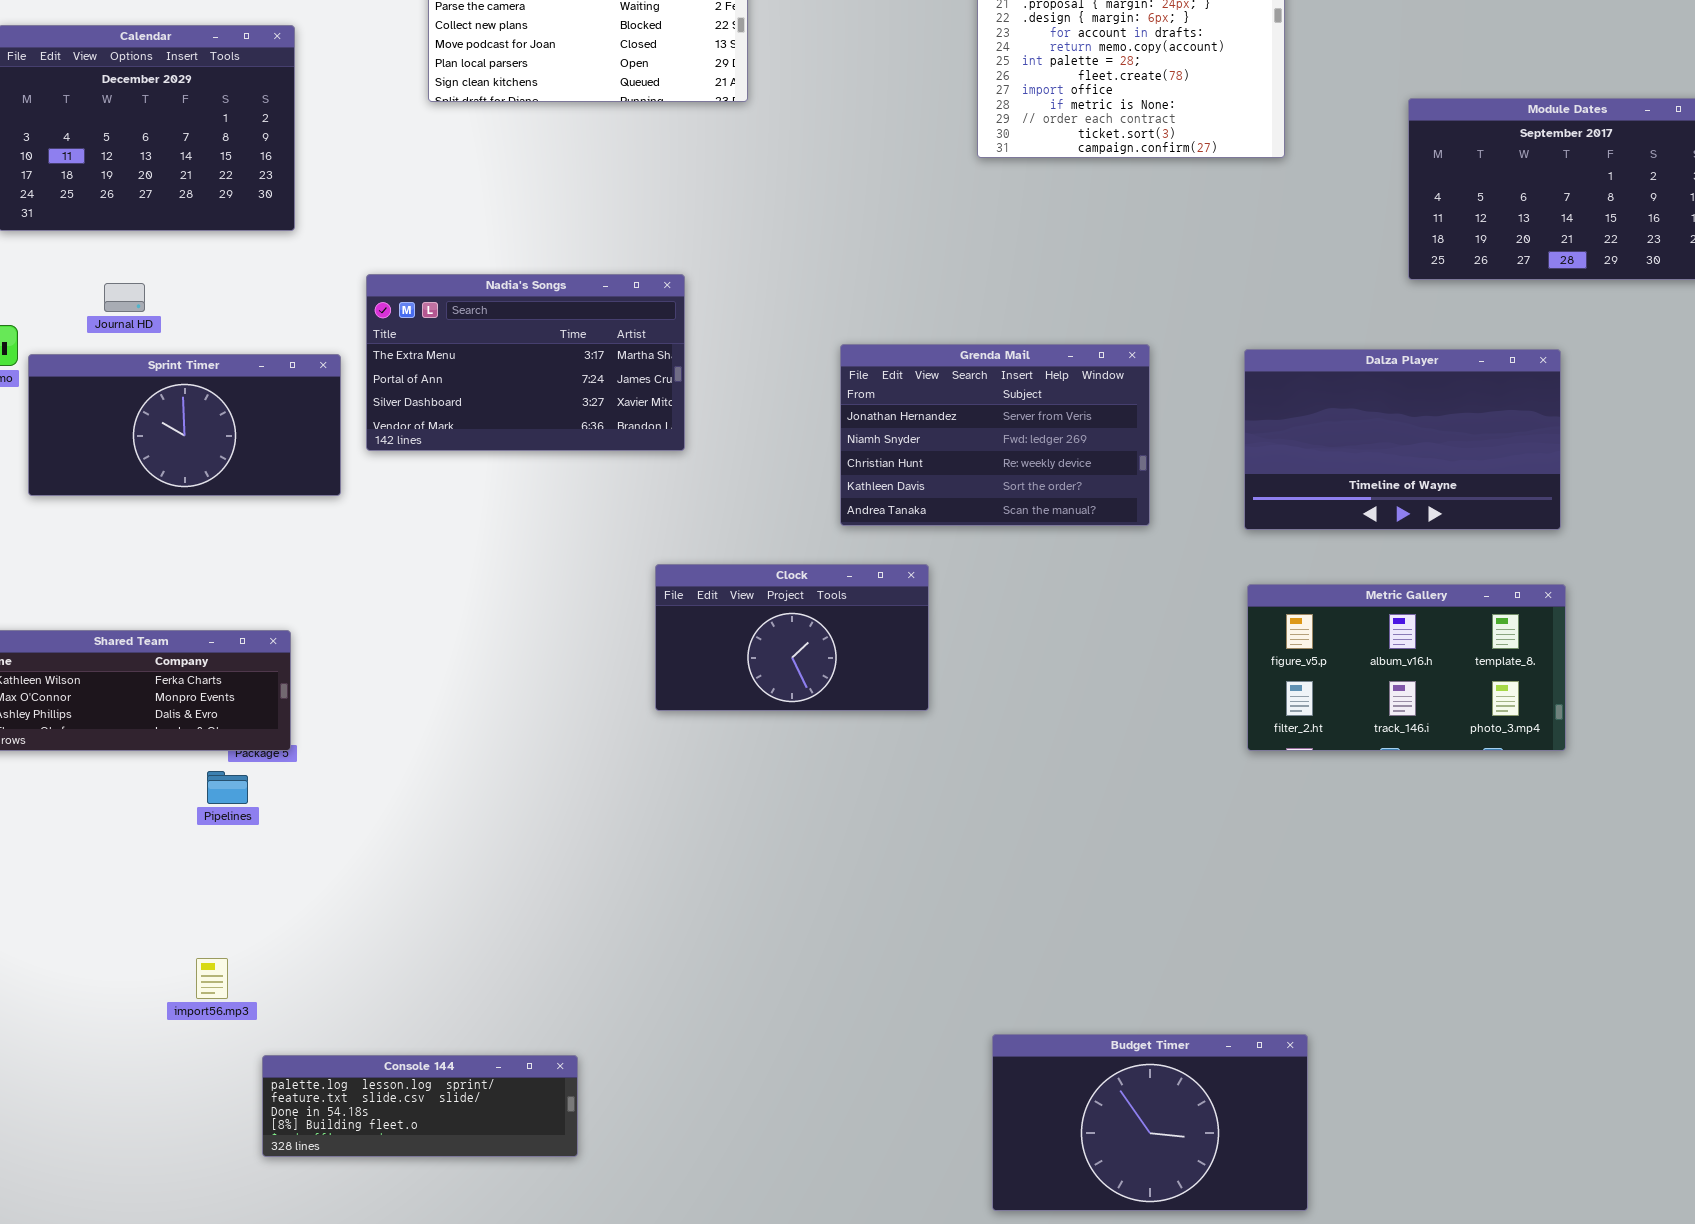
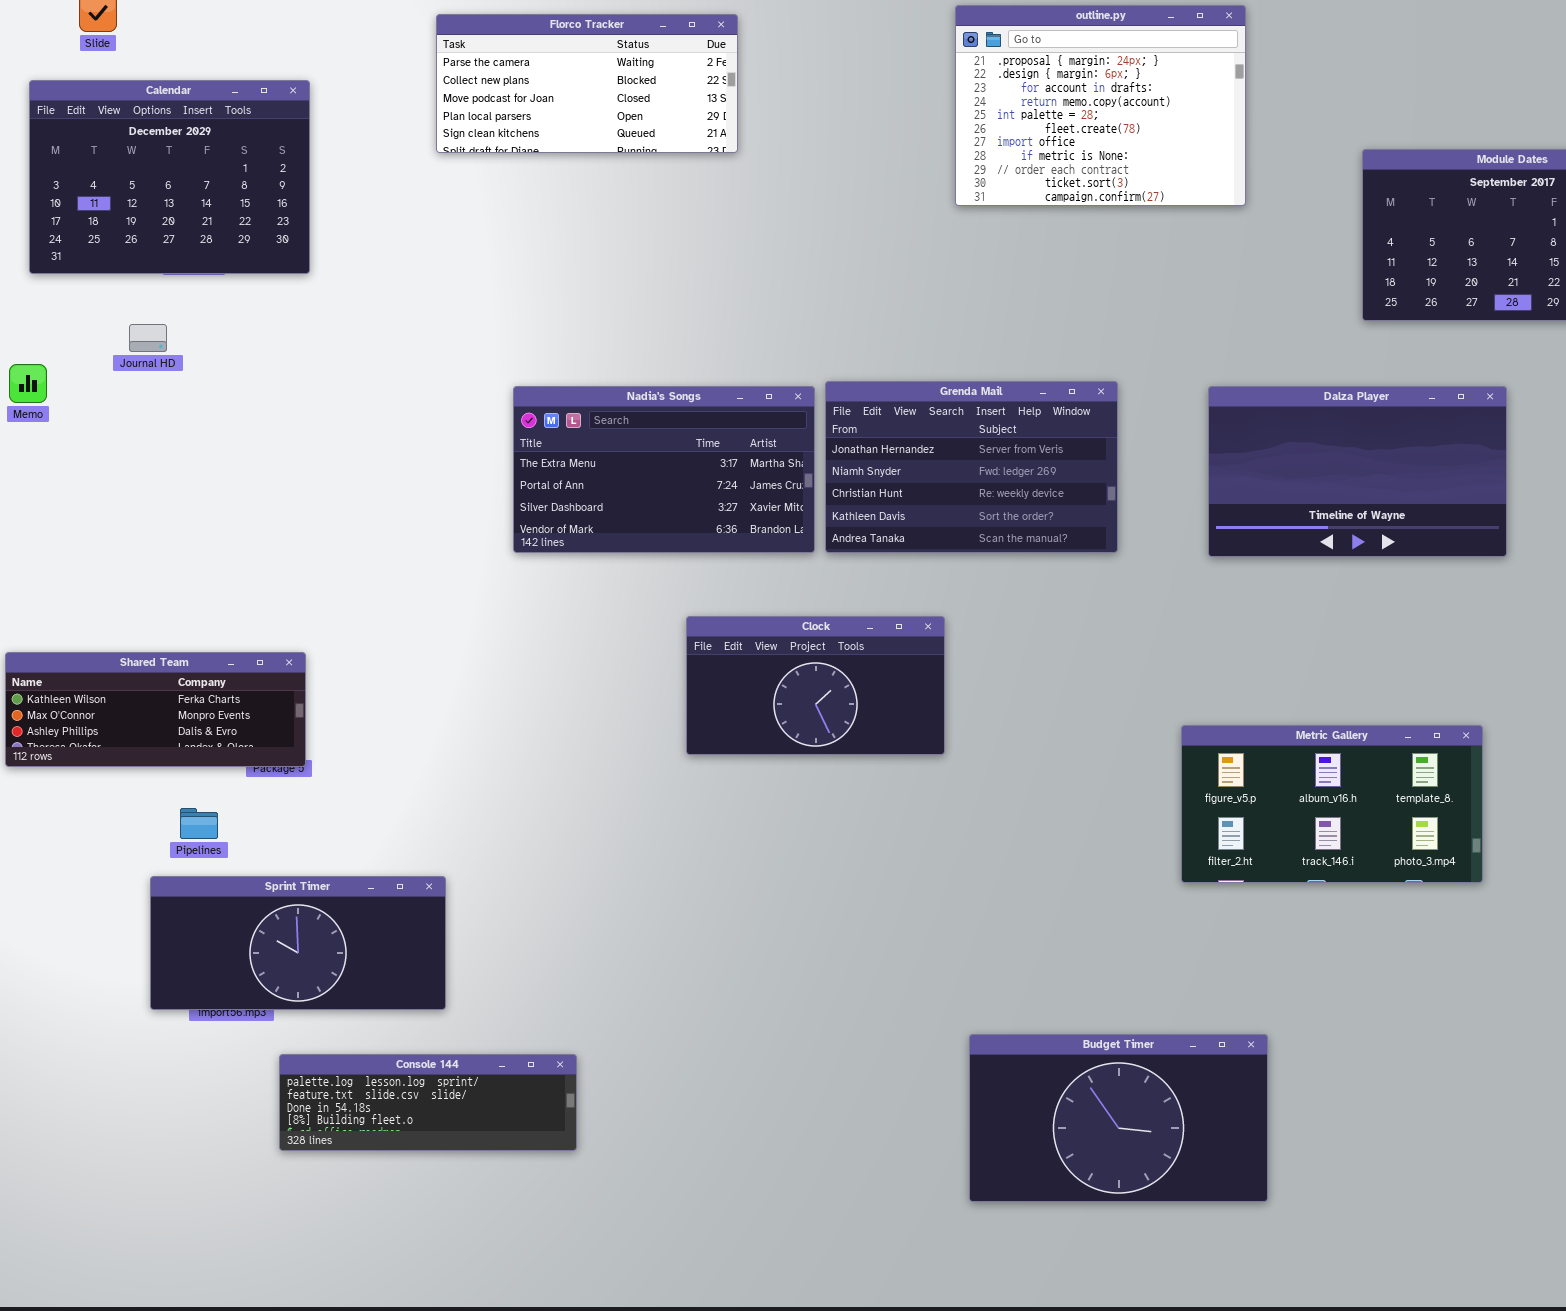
Nadia's Songs: [366,274,685,451] -> [513,386,815,553], moved
Sprint Timer: [28,354,341,496] -> [150,876,446,1010], moved
Clock: [655,564,929,711] -> [686,616,945,755], moved
Metric Gallery: [1247,584,1566,751] -> [1181,725,1483,883], moved
Pipelines: [207,771,248,804] -> [180,808,218,839], moved

